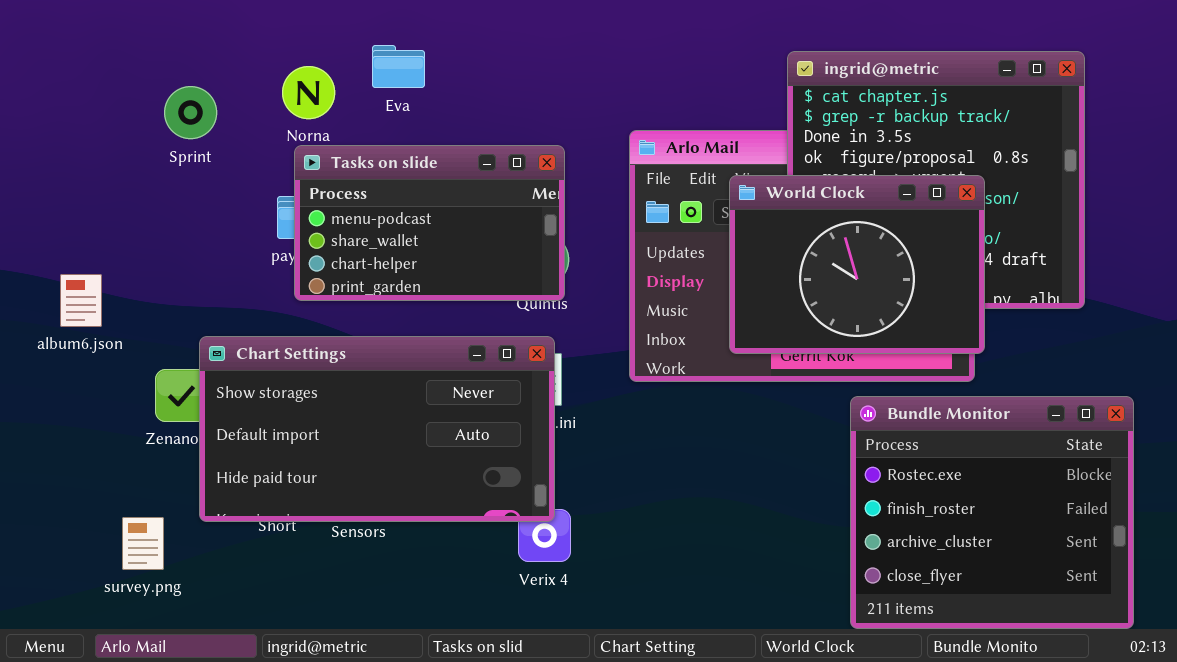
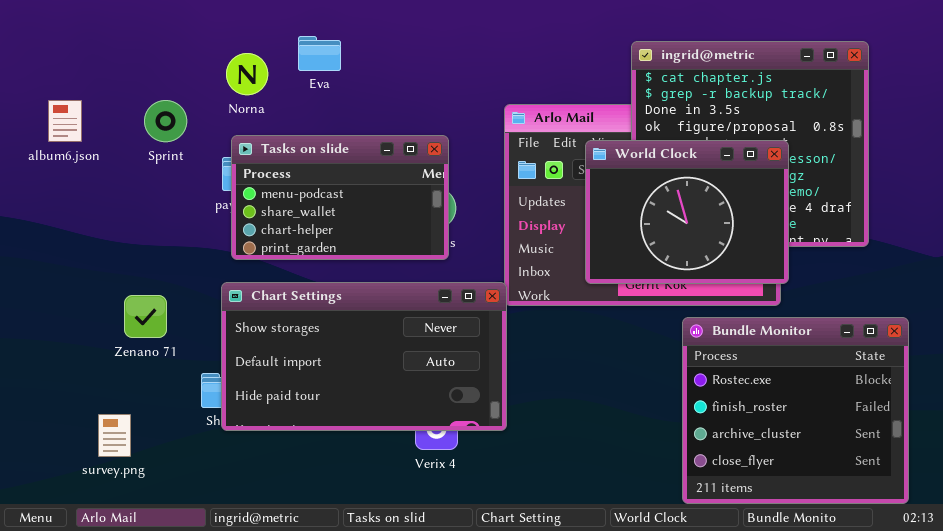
Sprint: [164,86,217,139] -> [144,100,187,142], moved
Tasks on slide: [294,145,565,301] -> [231,135,449,260], moved
album6.json: [60,274,102,327] -> [48,100,82,142], moved
Chart Settings: [199,336,555,522] -> [221,282,507,431], moved

